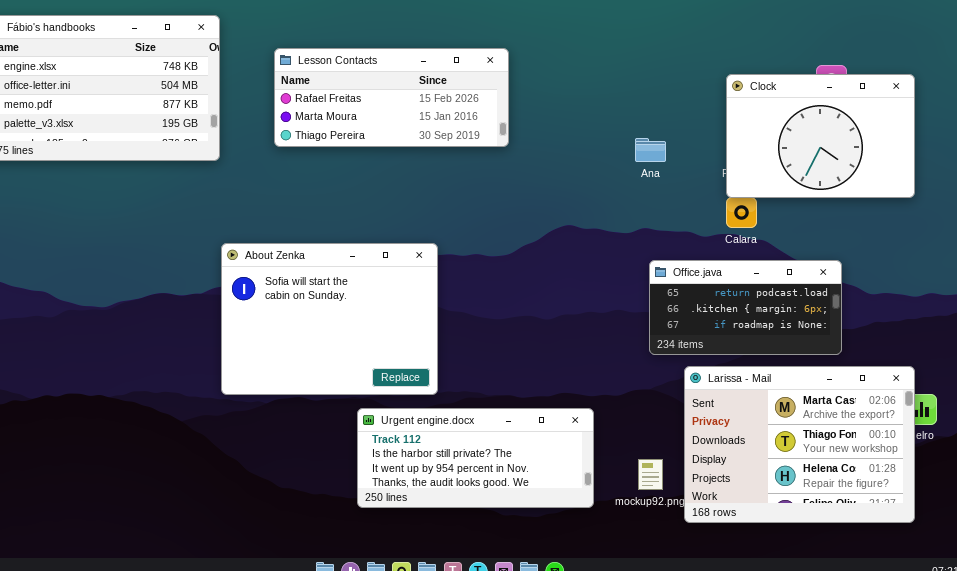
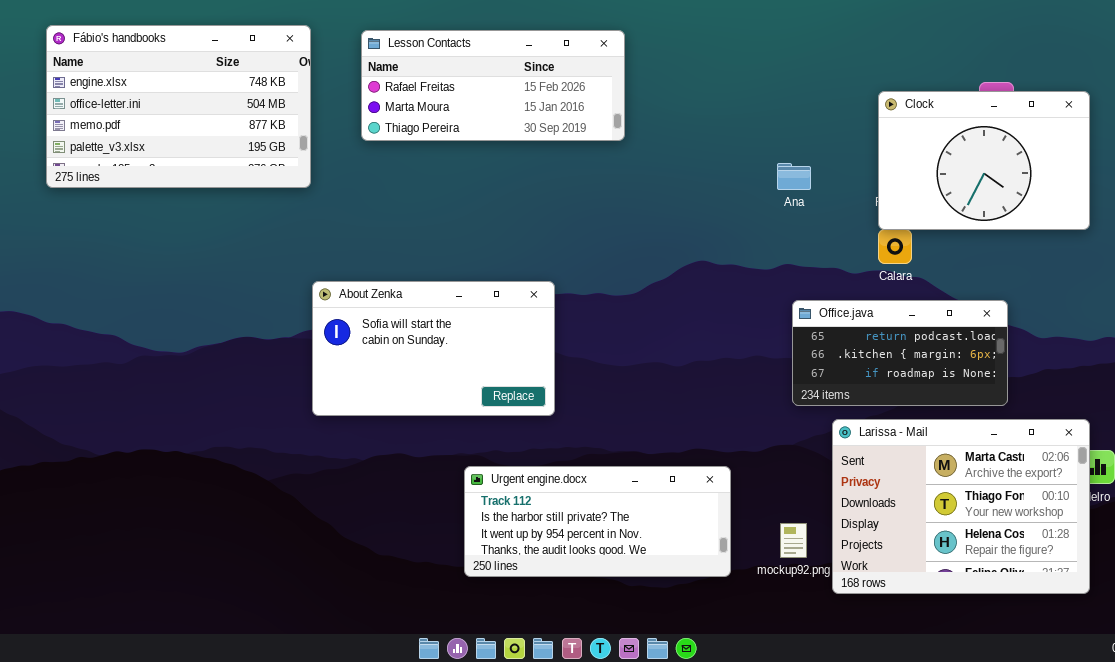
Lesson Contacts: [274,48,509,147] -> [361,30,625,141], moved
About Zenka: [221,243,438,395] -> [312,281,555,416], resized

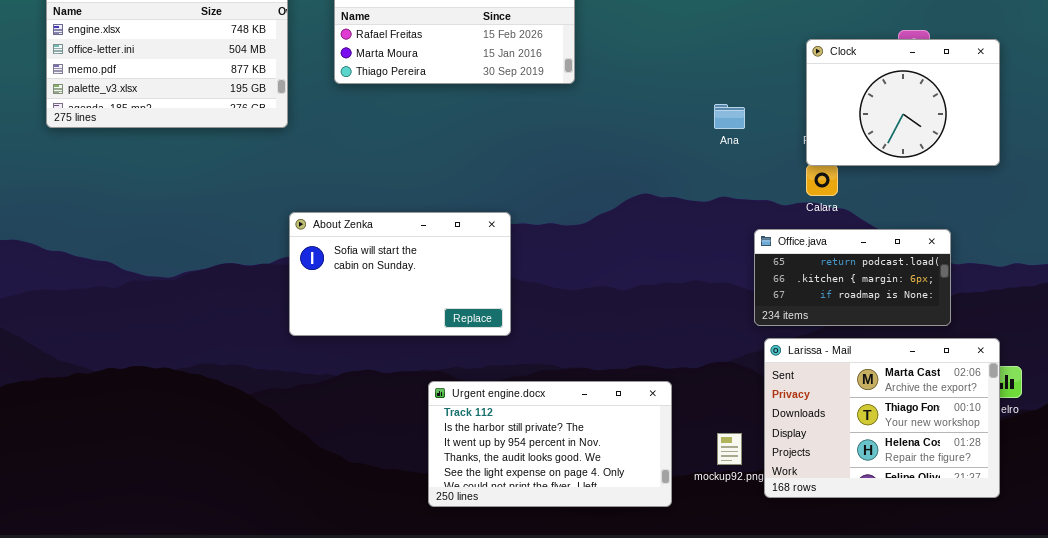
Office.java: [792,300,1008,406] -> [754,229,951,326], moved
Urgent engine.docx: [464,466,731,577] -> [428,381,672,507], resized

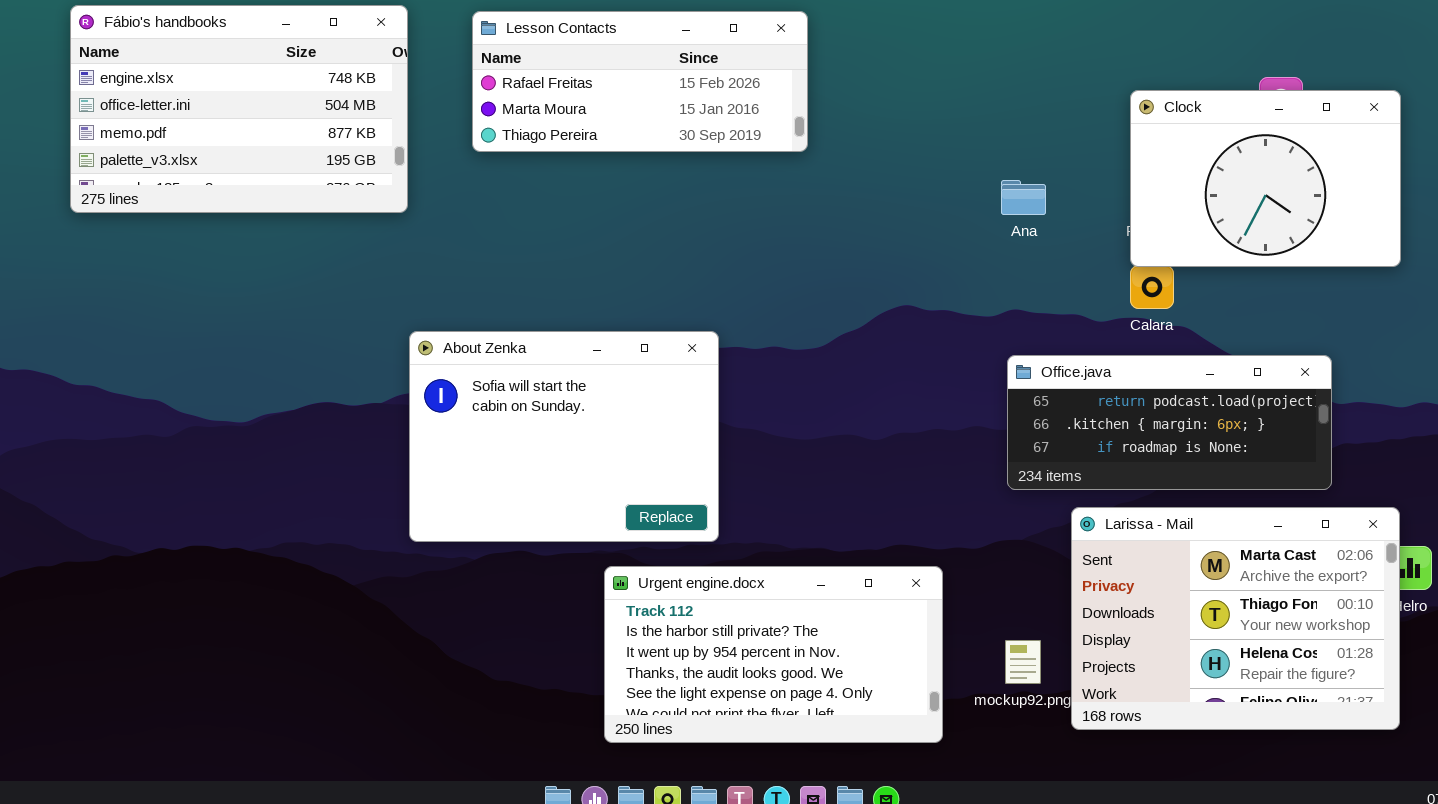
About Zenka: [289,212,511,336] -> [409,331,719,542], resized
Office.java: [754,229,951,326] -> [1007,355,1332,490], resized

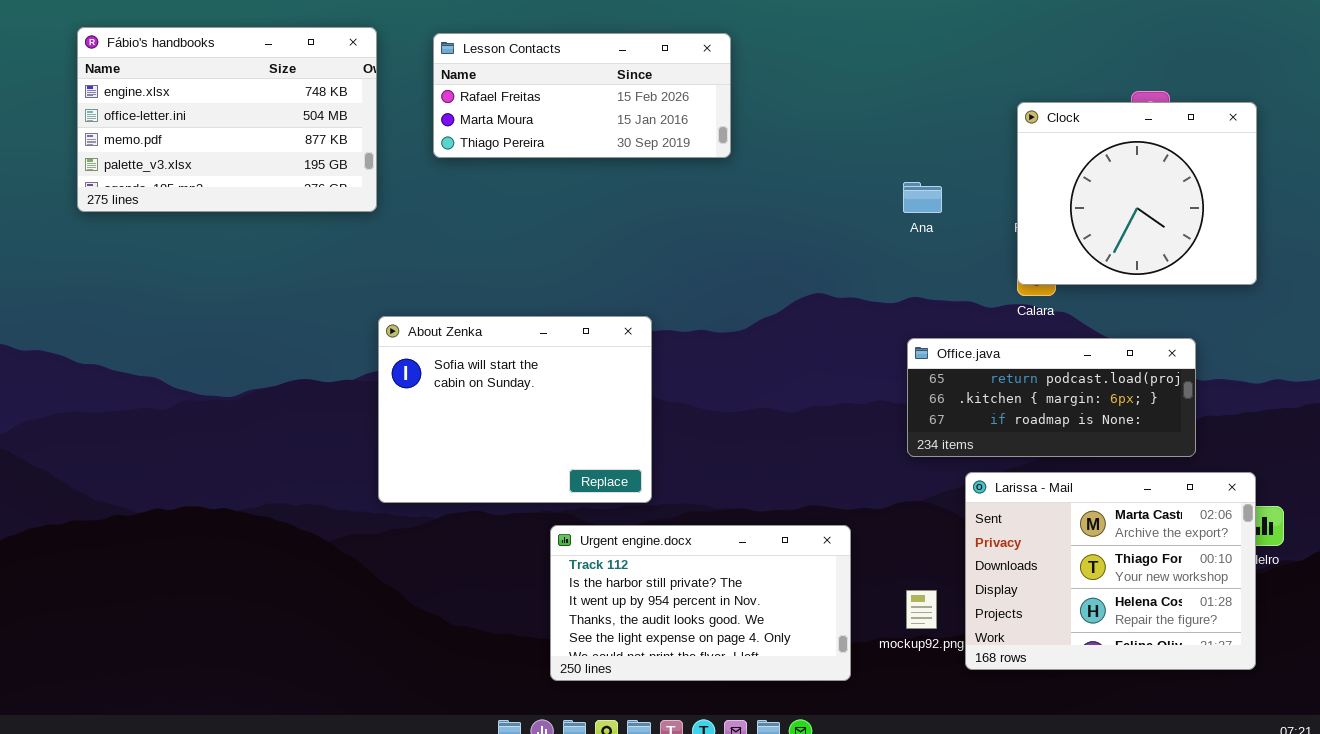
Clock: [1130,90,1401,267] -> [1017,102,1257,285], resized

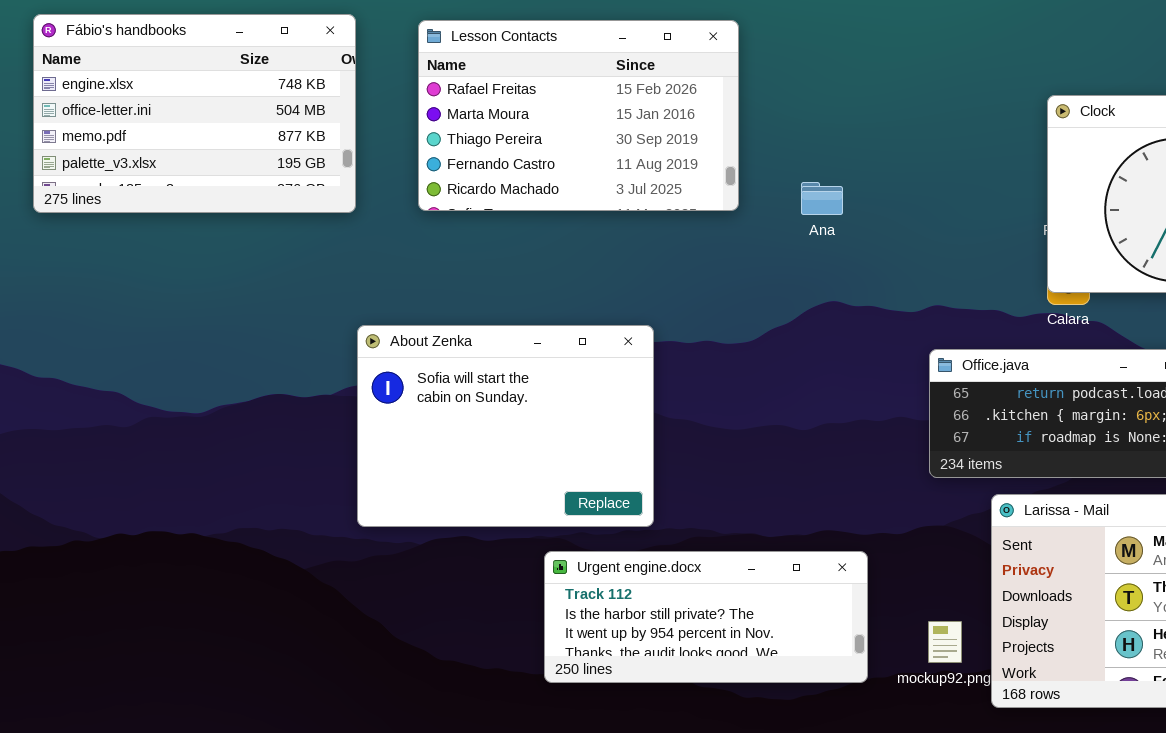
Lesson Contacts: [433,33,731,158] -> [418,20,739,211], resized
Ana: [903,182,942,213] -> [801,182,843,215], moved
Urgent engine.docx: [550,525,851,681] -> [544,551,868,683], resized

